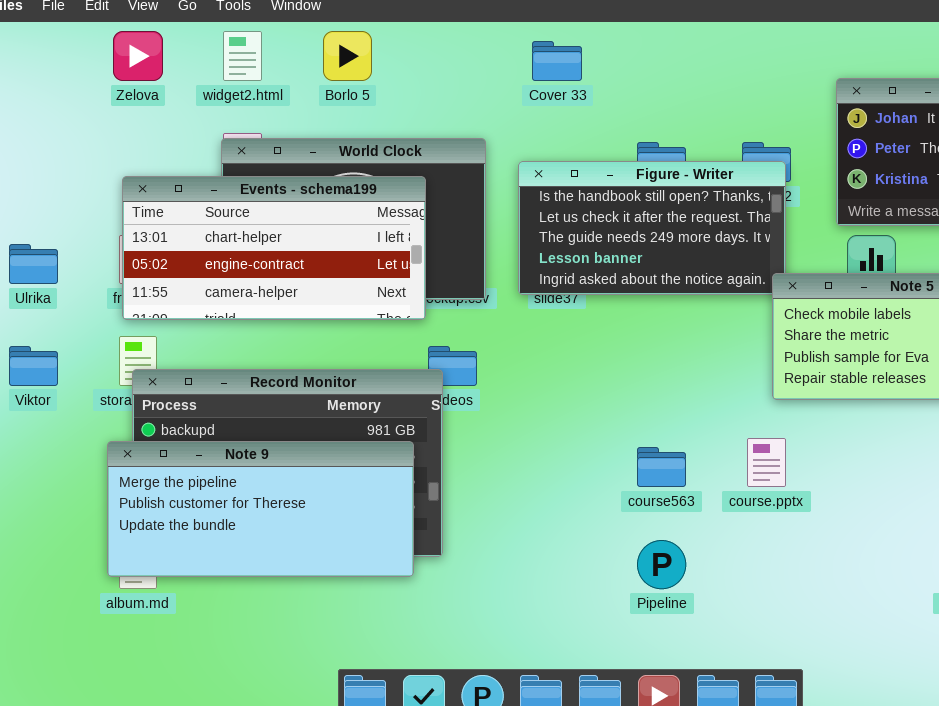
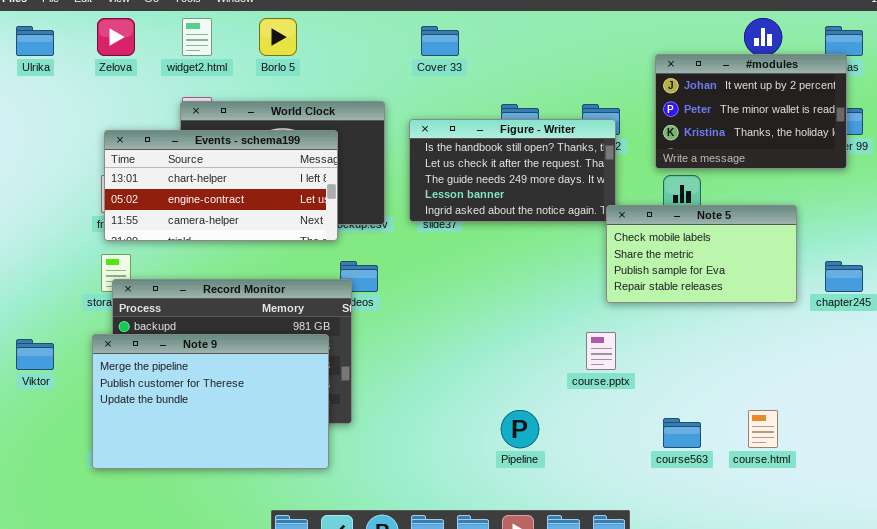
Ulrika: [9,244,58,284] -> [16,26,54,56], moved
Viktor: [9,346,58,386] -> [16,339,54,370], moved
Note 9: [107,441,414,577] -> [92,334,329,469], resized
course563: [637,447,686,487] -> [663,418,701,448], moved

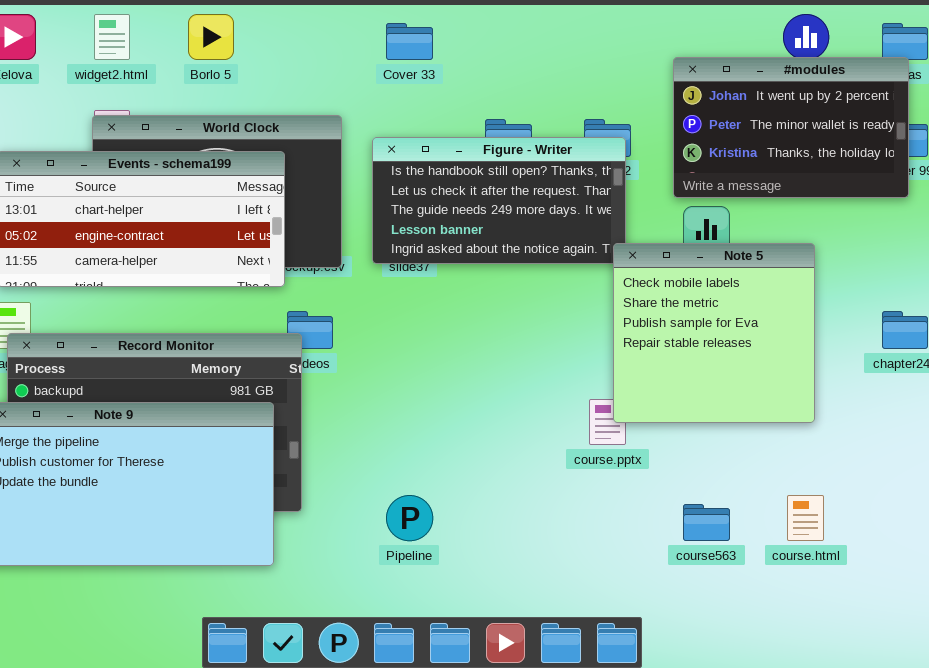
Note 5: [606,205,797,303] -> [613,243,815,423], resized
Pipeline: [501,410,539,448] -> [386,495,433,541], moved

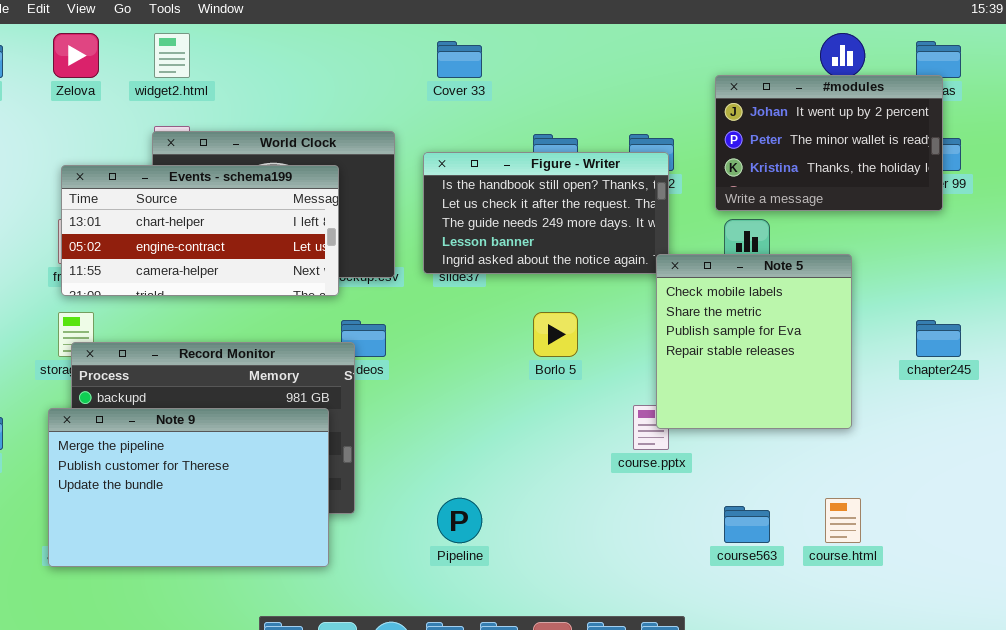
Borlo 5: [188,14,234,60] -> [533,312,578,357], moved

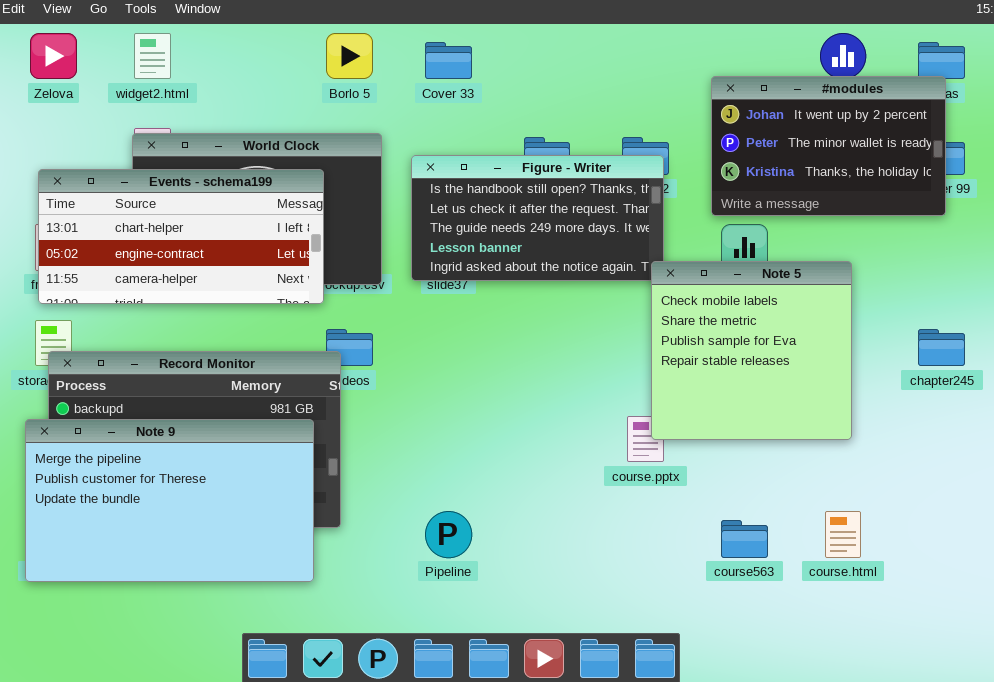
Borlo 5: [533,312,578,357] -> [326,33,373,79], moved

